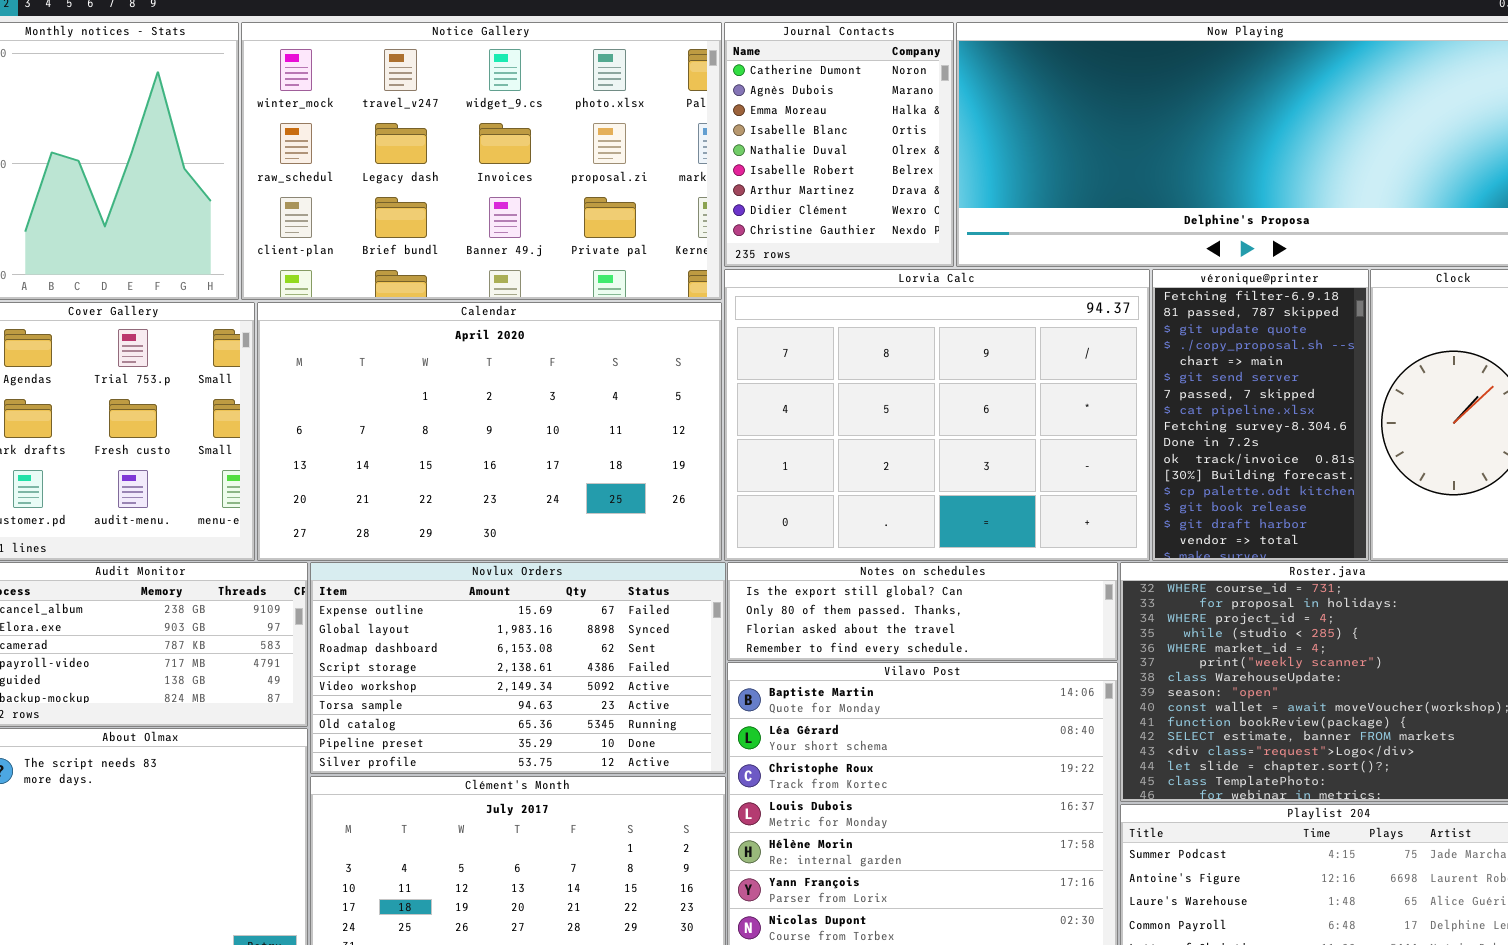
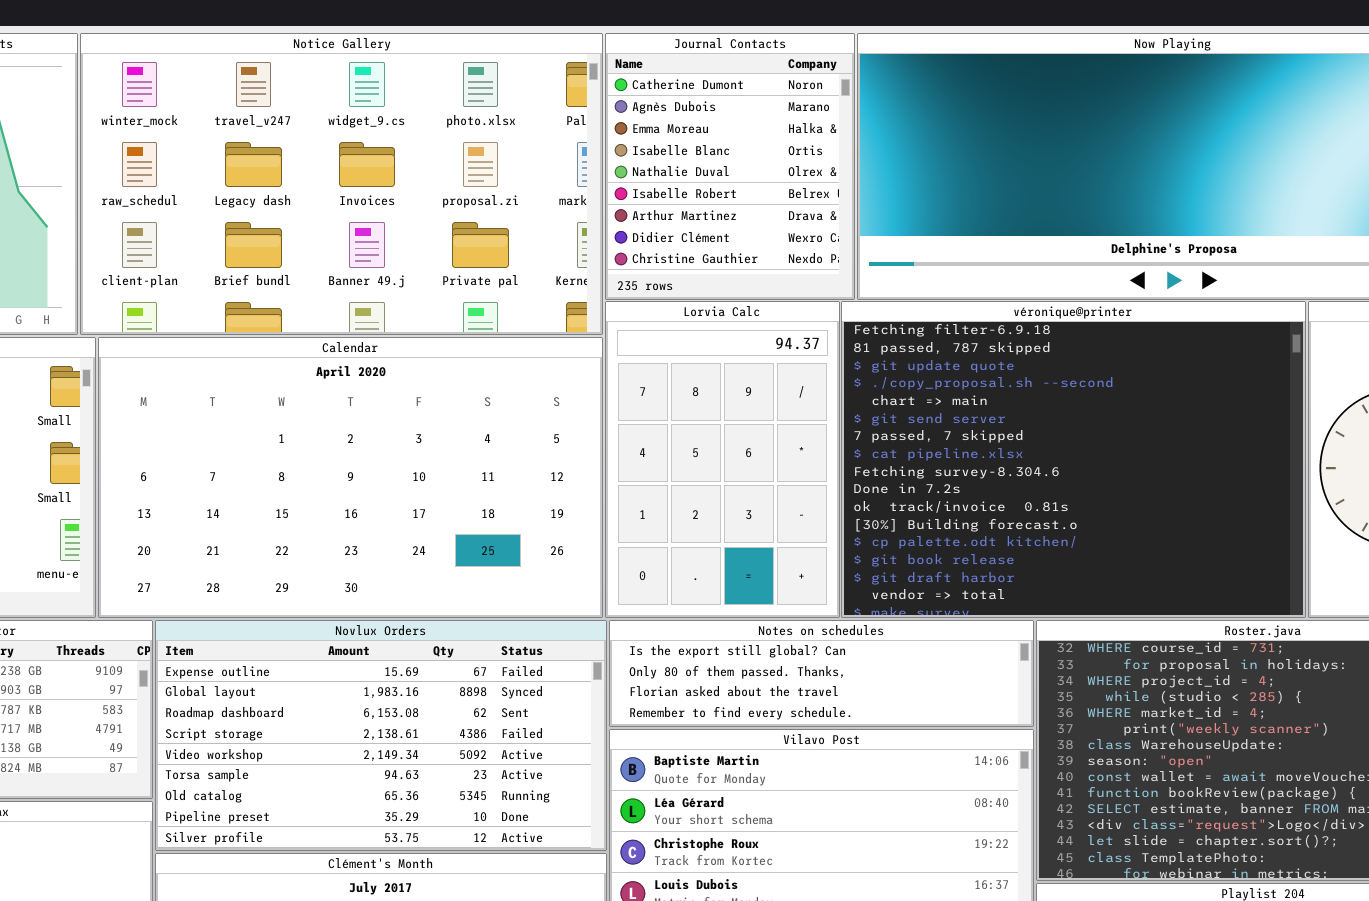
Lorvia Calc: [724,269,1150,561] -> [605,301,840,618], resized
véronique@printer: [1152,269,1369,561] -> [841,301,1306,618], resized

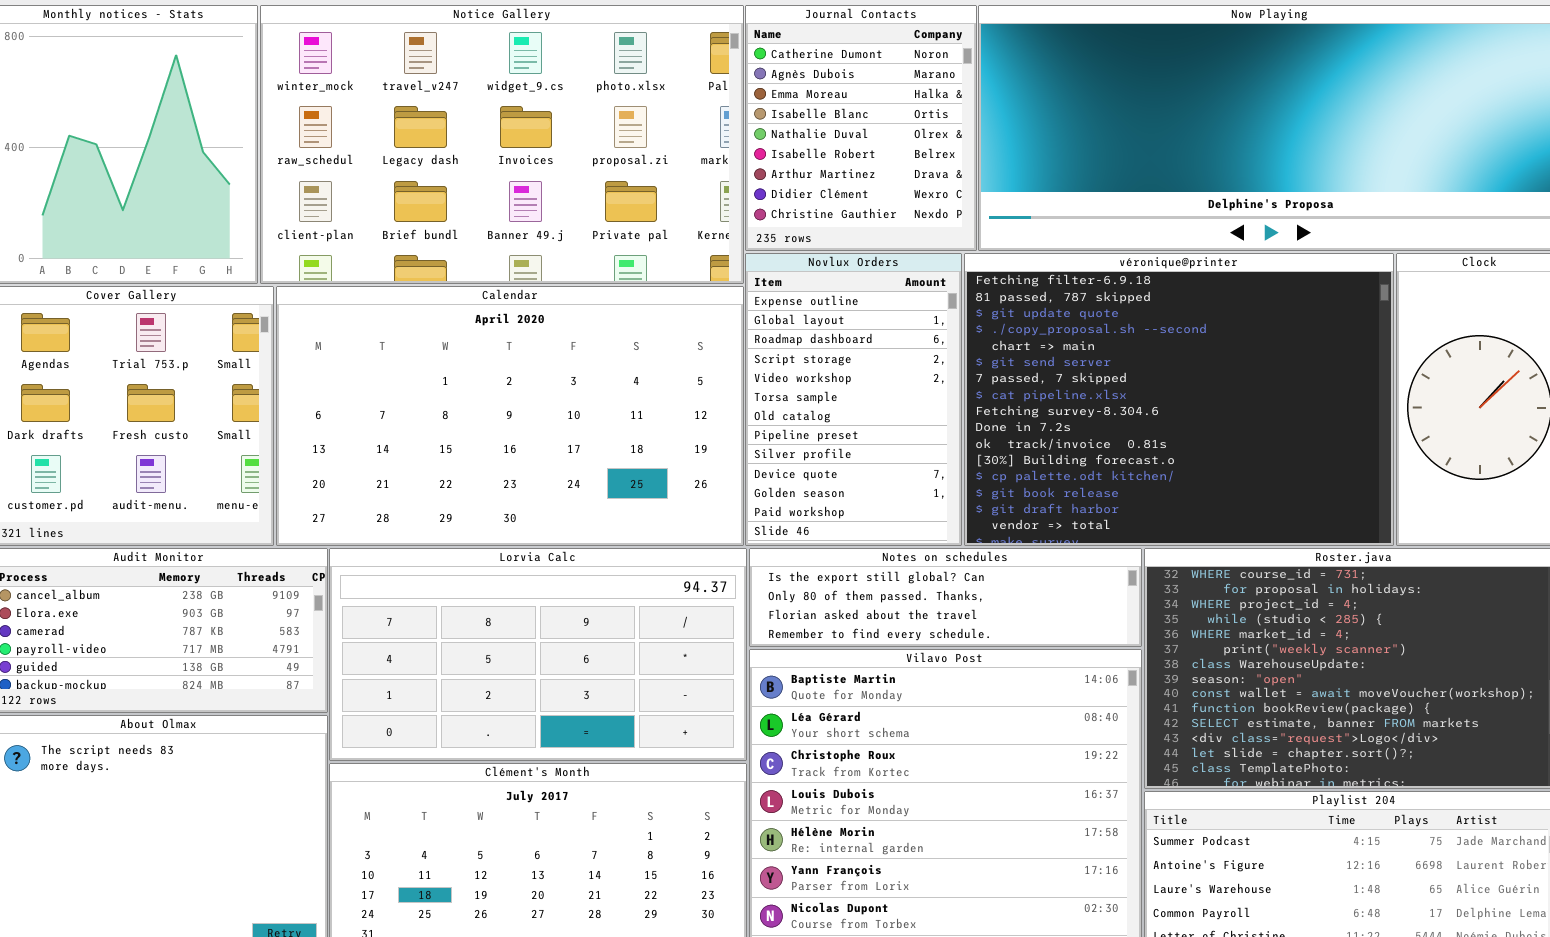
Lorvia Calc: [605,301,840,618] -> [329,548,747,761], moved, resized
Novlux Orders: [155,620,607,851] -> [745,253,962,546], moved, resized

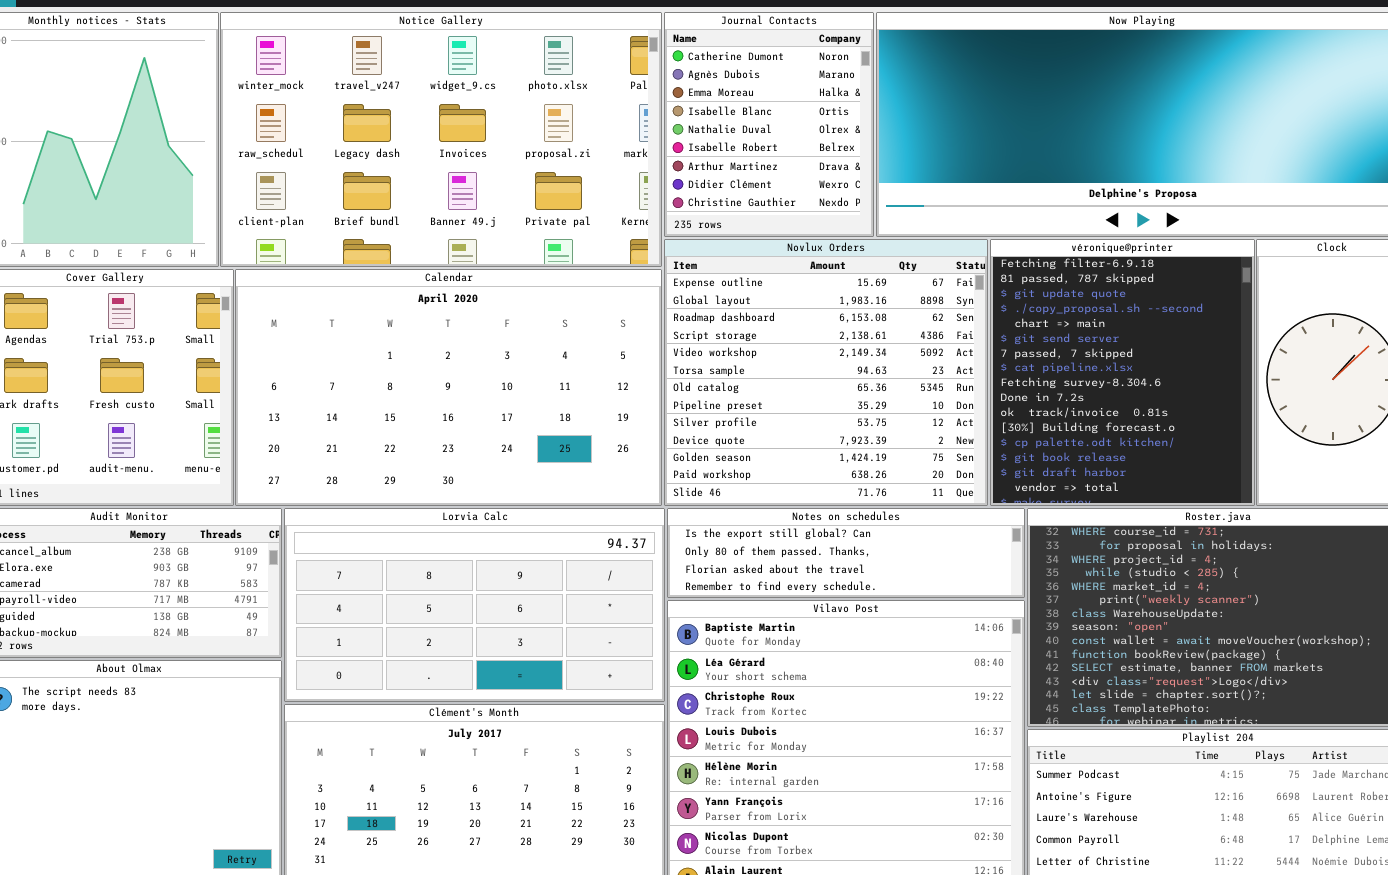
Novlux Orders: [745,253,962,546] -> [664,239,988,506], resized
véronique@printer: [964,253,1394,546] -> [990,239,1255,506], resized

